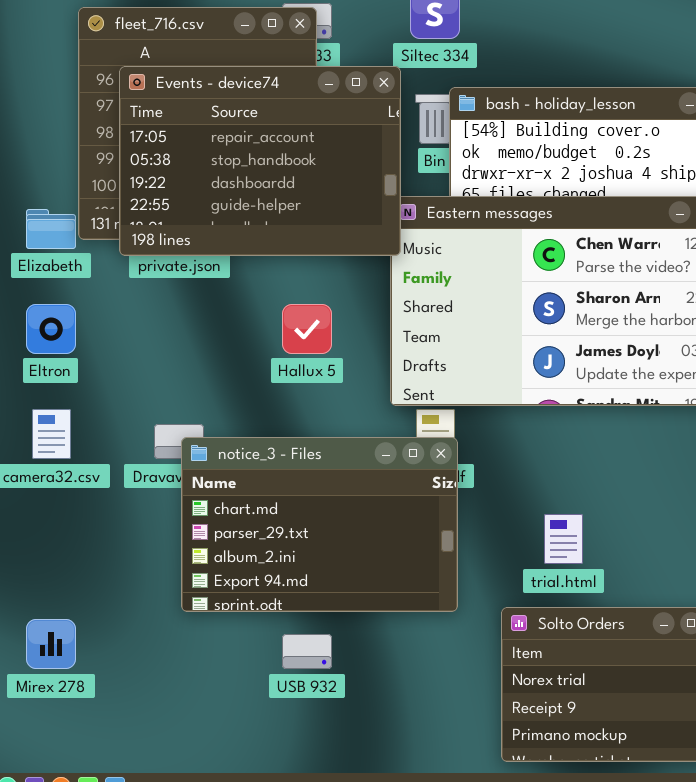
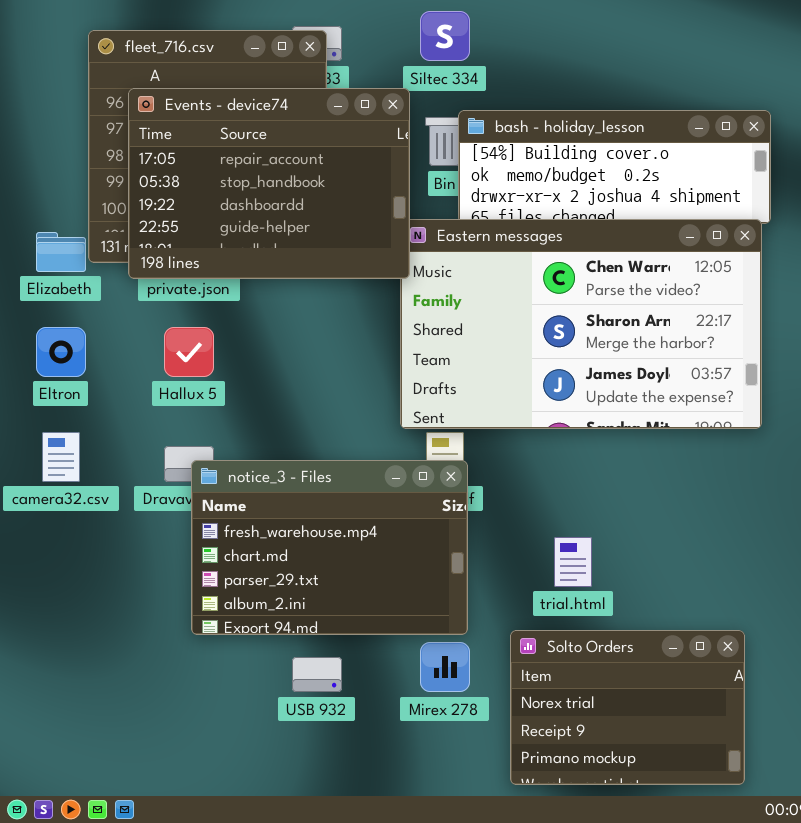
Hallux 5: [282,304,332,354] -> [164,327,214,377], moved
notice_3 - Files: [181,437,458,612] -> [191,460,468,635], scrolled up 1 row
Mirex 278: [26,619,76,669] -> [420,642,470,692], moved

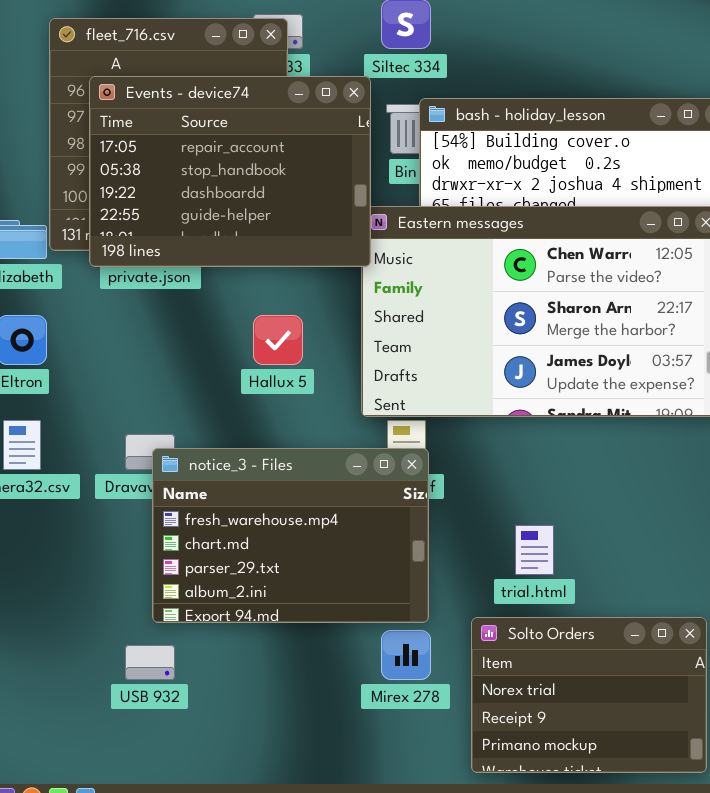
Hallux 5: [164,327,214,377] -> [253,315,303,365], moved
USB 932: [292,657,342,692] -> [125,645,175,680], moved

